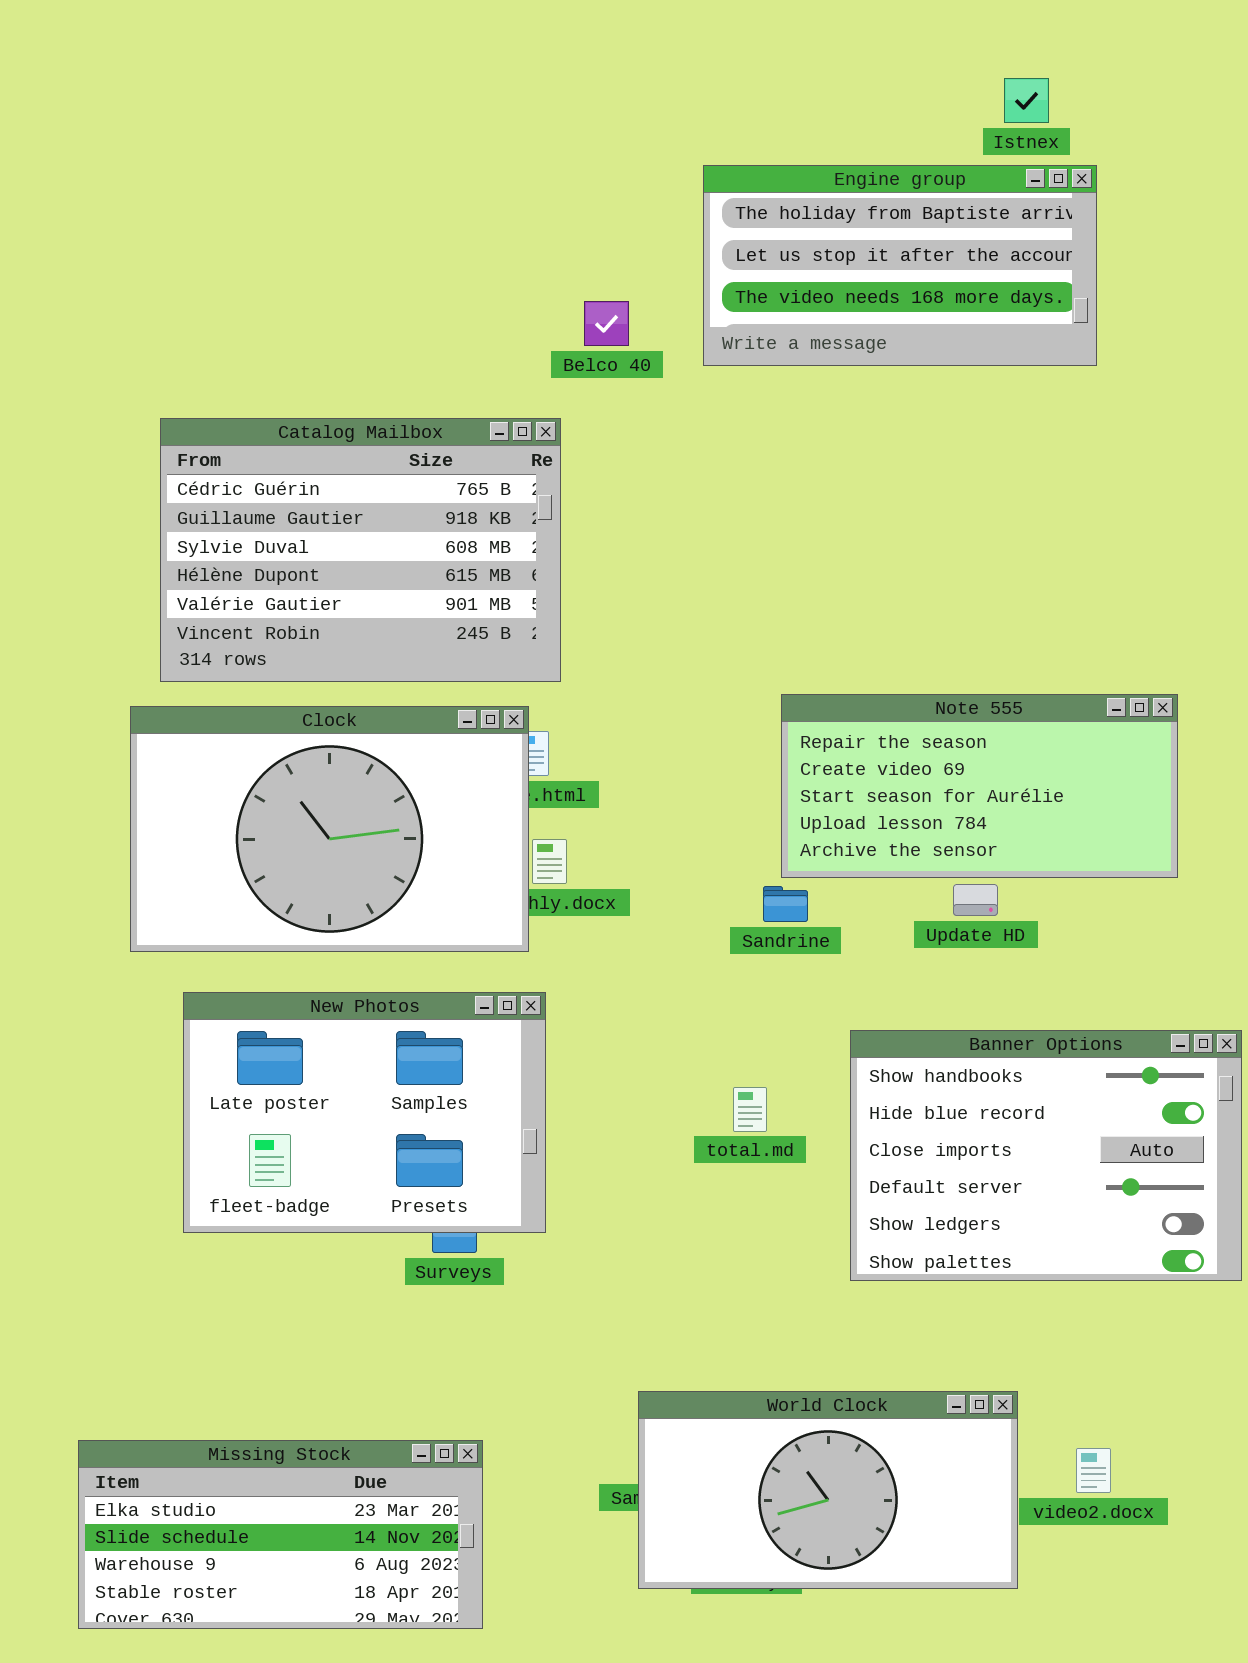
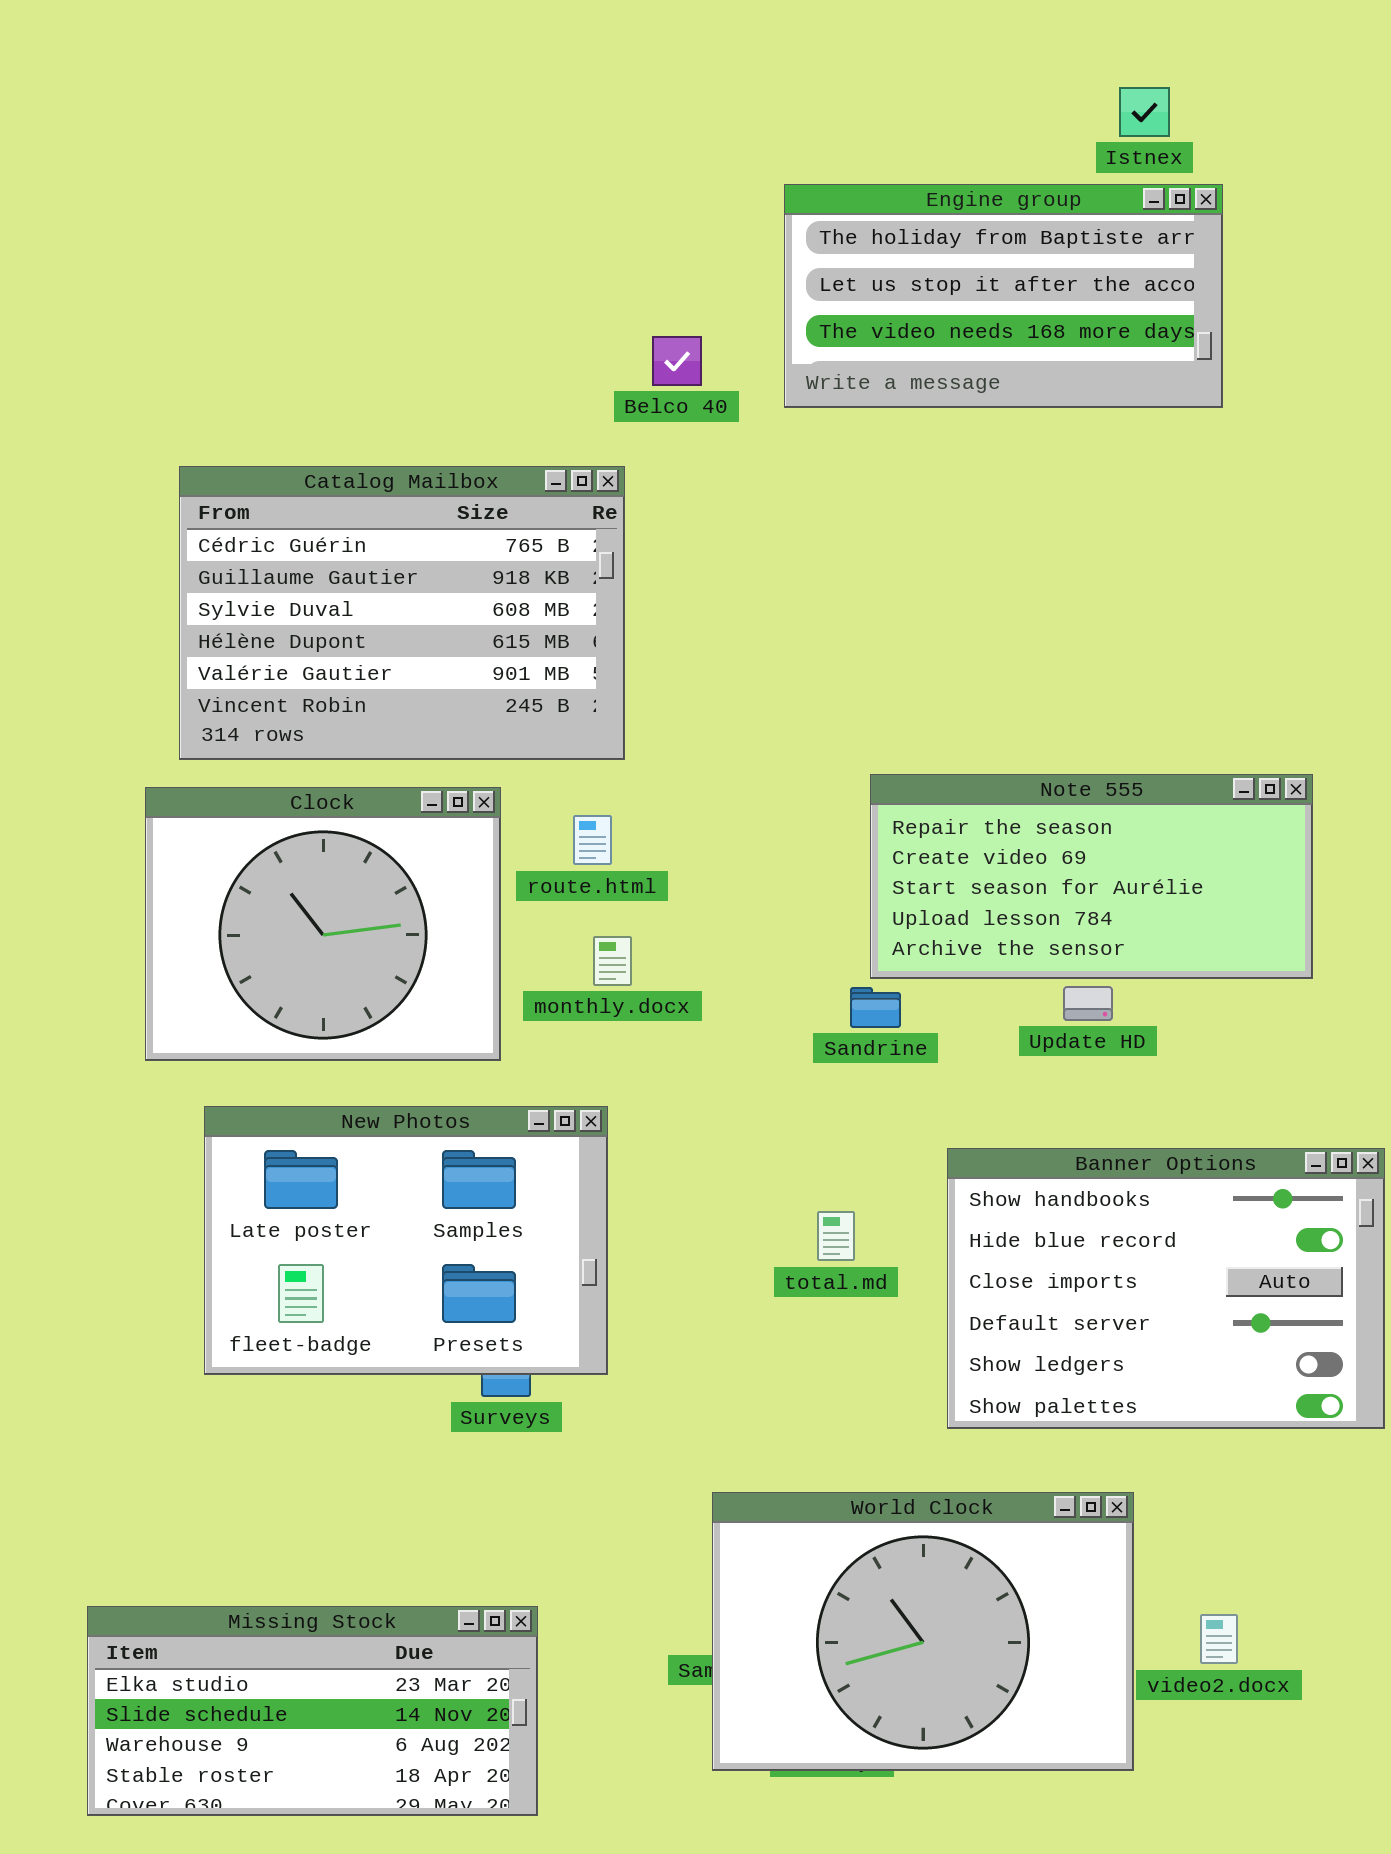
Clock: [130,706,529,952] -> [145,787,501,1061], resized
World Clock: [638,1391,1018,1589] -> [712,1492,1134,1771], resized

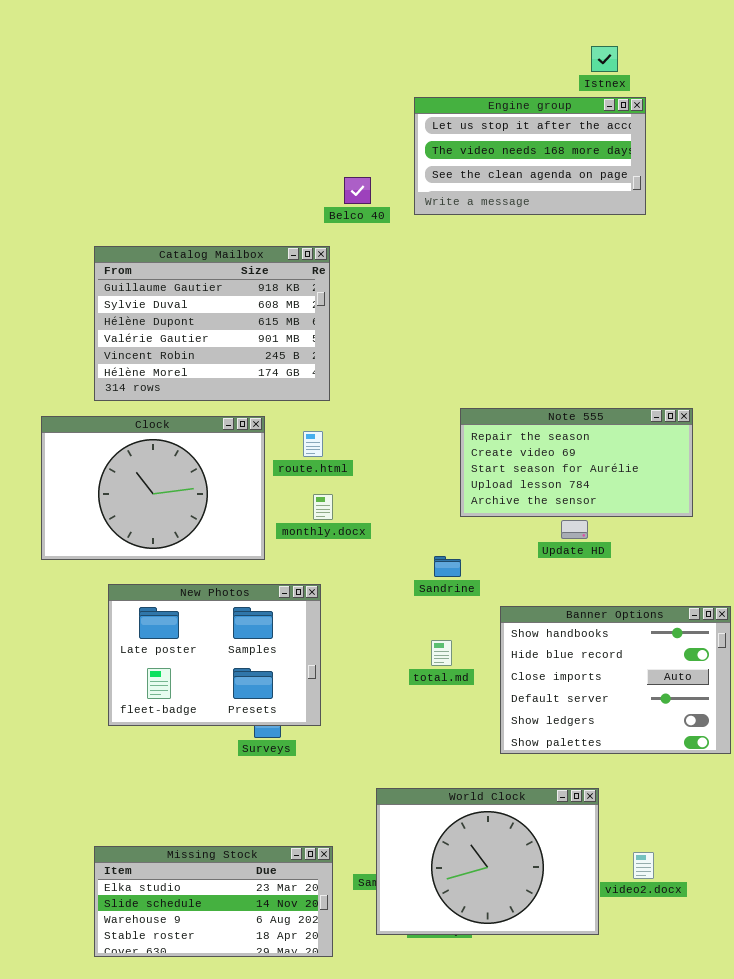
Engine group: [784,184,1223,408] -> [414,97,646,215], scrolled down 1 row
Catalog Mailbox: [179,466,625,760] -> [94,246,330,401], scrolled down 1 row
Clock: [145,787,501,1061] -> [41,416,265,560], resized
Sandrine: [850,987,901,1028] -> [434,556,461,577], moved
Missing Stock: [87,1606,538,1816] -> [94,846,333,957], moved

